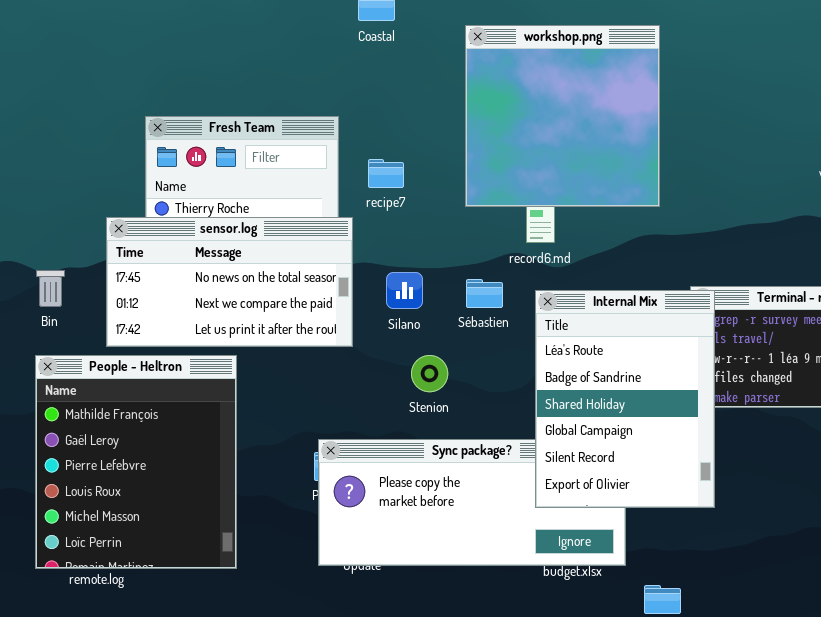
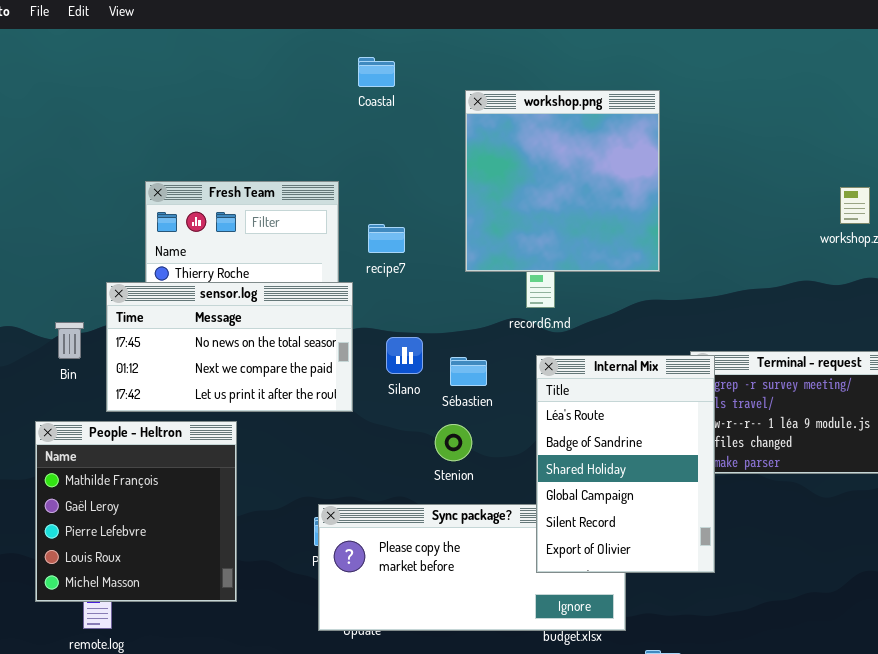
Bin: [36,270,65,307] -> [55,322,84,359], moved
Sébastien: [466,279,503,308] -> [450,357,487,386], moved
People - Heltron: [35,355,237,569] -> [35,421,237,602], resized
Stenion: [411,355,448,392] -> [435,424,472,461], moved

